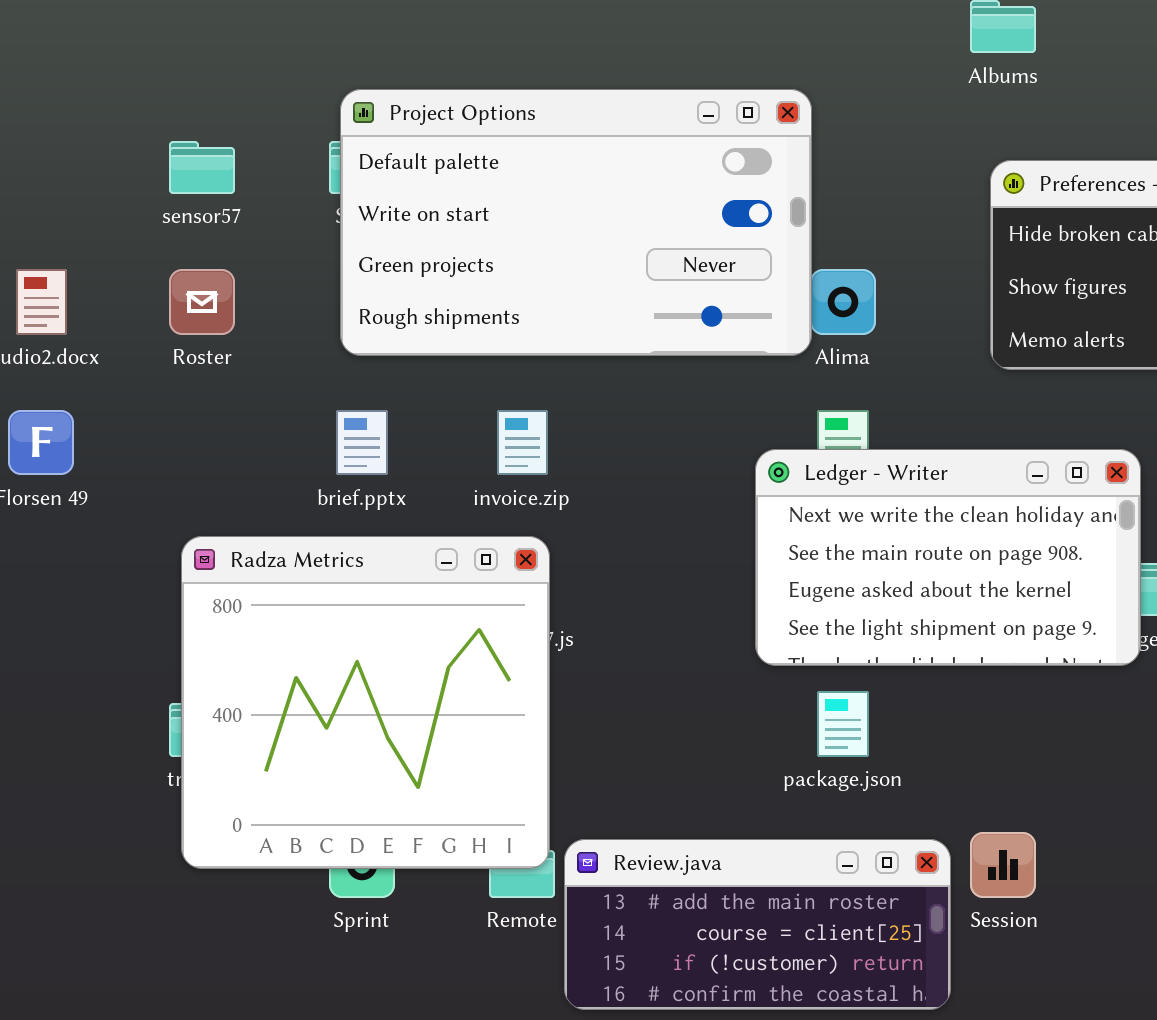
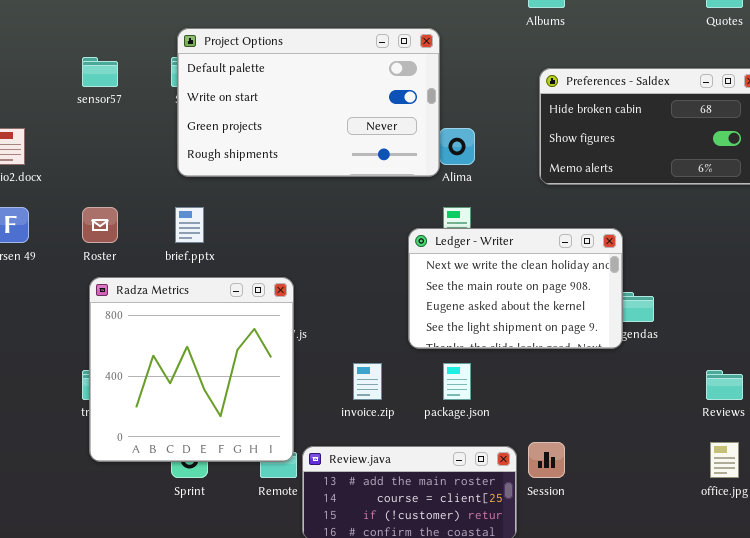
Roster: [169,269,235,335] -> [82,207,118,243], moved
invoice.zip: [497,410,548,475] -> [353,363,382,400], moved

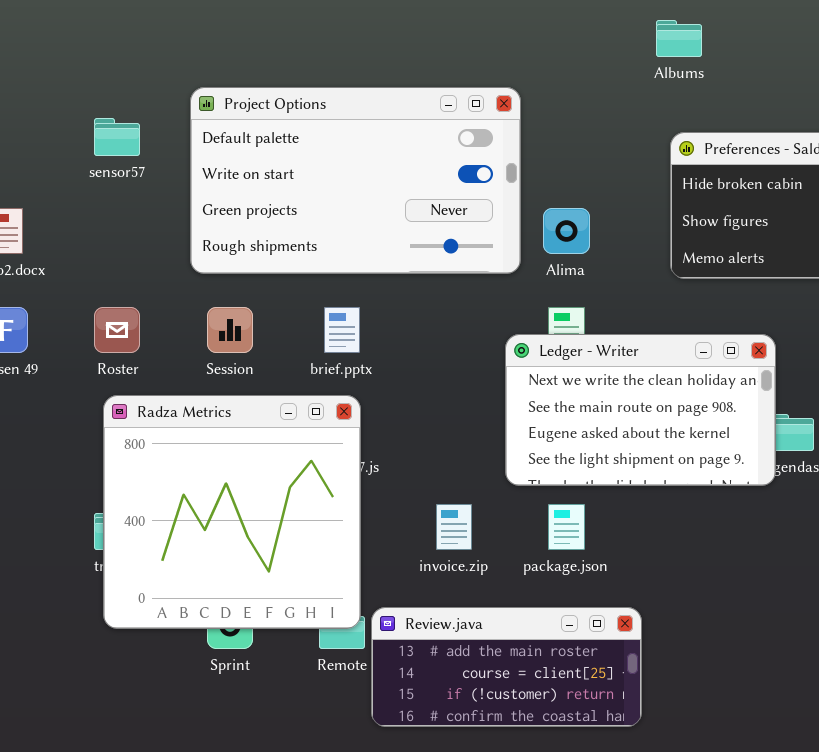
Project Options: [177,28,440,177] -> [190,87,521,274], moved
brief.pptx: [175,207,204,243] -> [324,307,360,353], moved
Session: [528,442,565,478] -> [207,307,253,353], moved

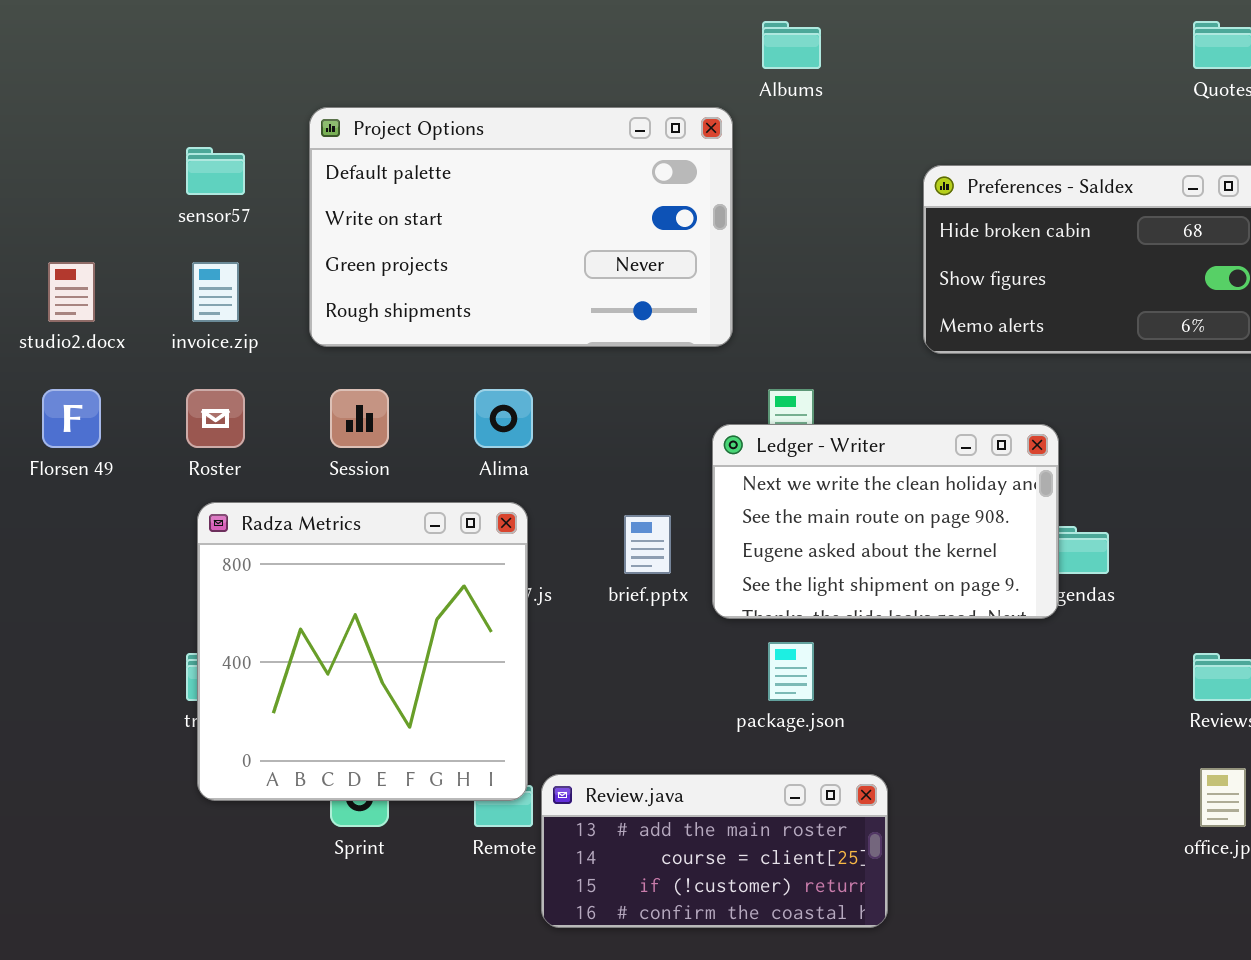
Albums: [656,20,702,57] -> [762,21,821,69], moved
Alima: [543,208,590,254] -> [474,389,533,448], moved
brief.pptx: [324,307,360,353] -> [624,515,671,574], moved
invoice.zip: [436,504,472,550] -> [192,262,239,322], moved

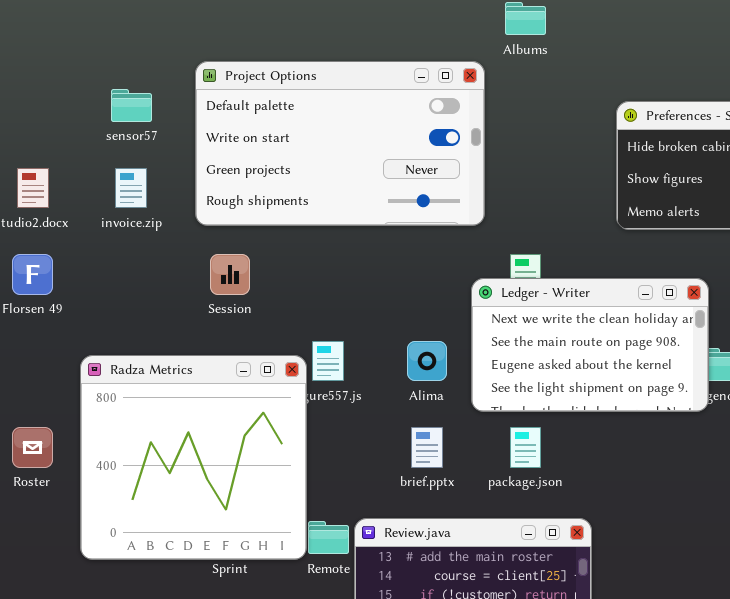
Roster: [186,389,245,448] -> [12,427,53,468], moved
Alima: [474,389,533,448] -> [407,341,447,381], moved
Radza Metrics: [197,502,528,801] -> [80,355,307,560], moved
brief.pptx: [624,515,671,574] -> [411,427,443,468], moved

